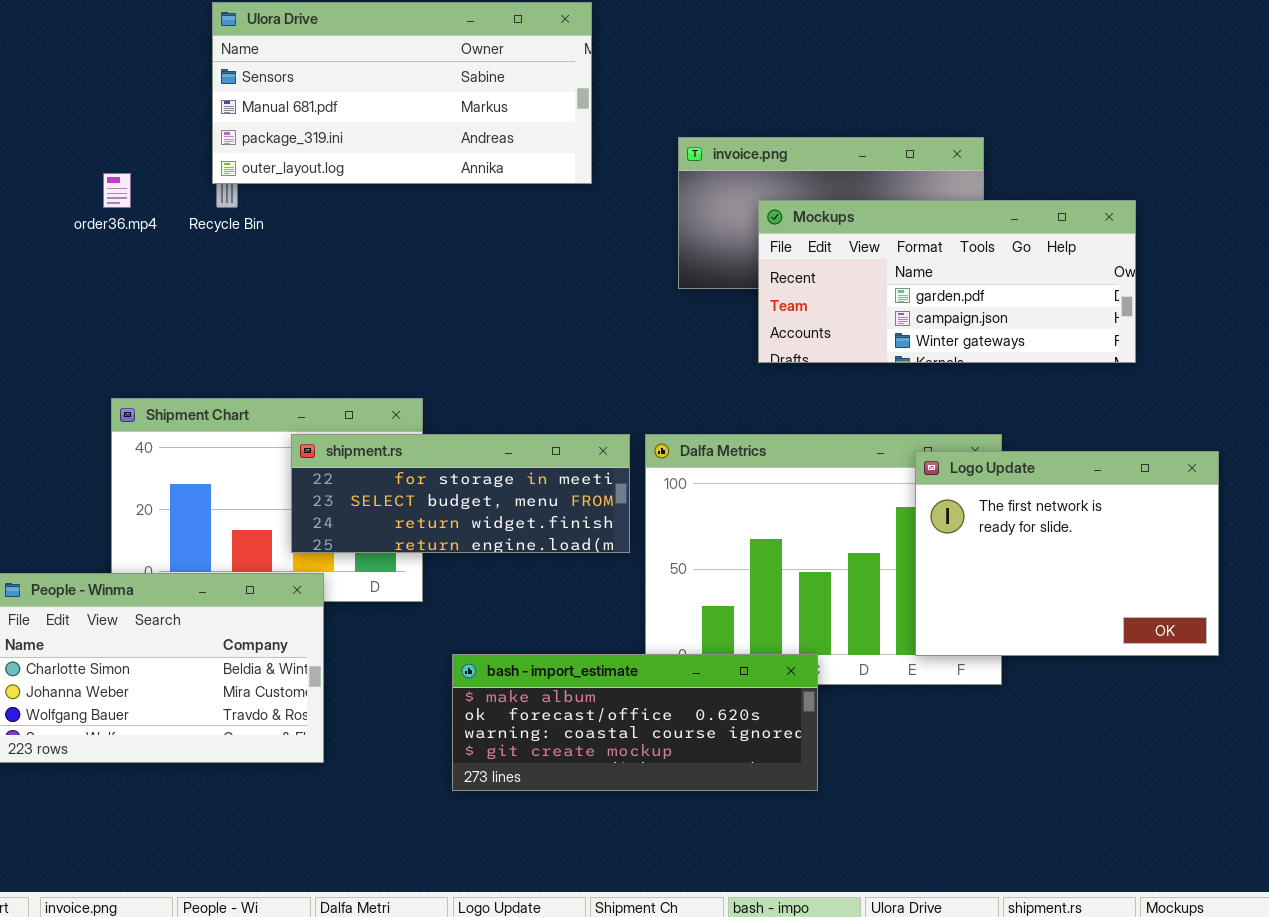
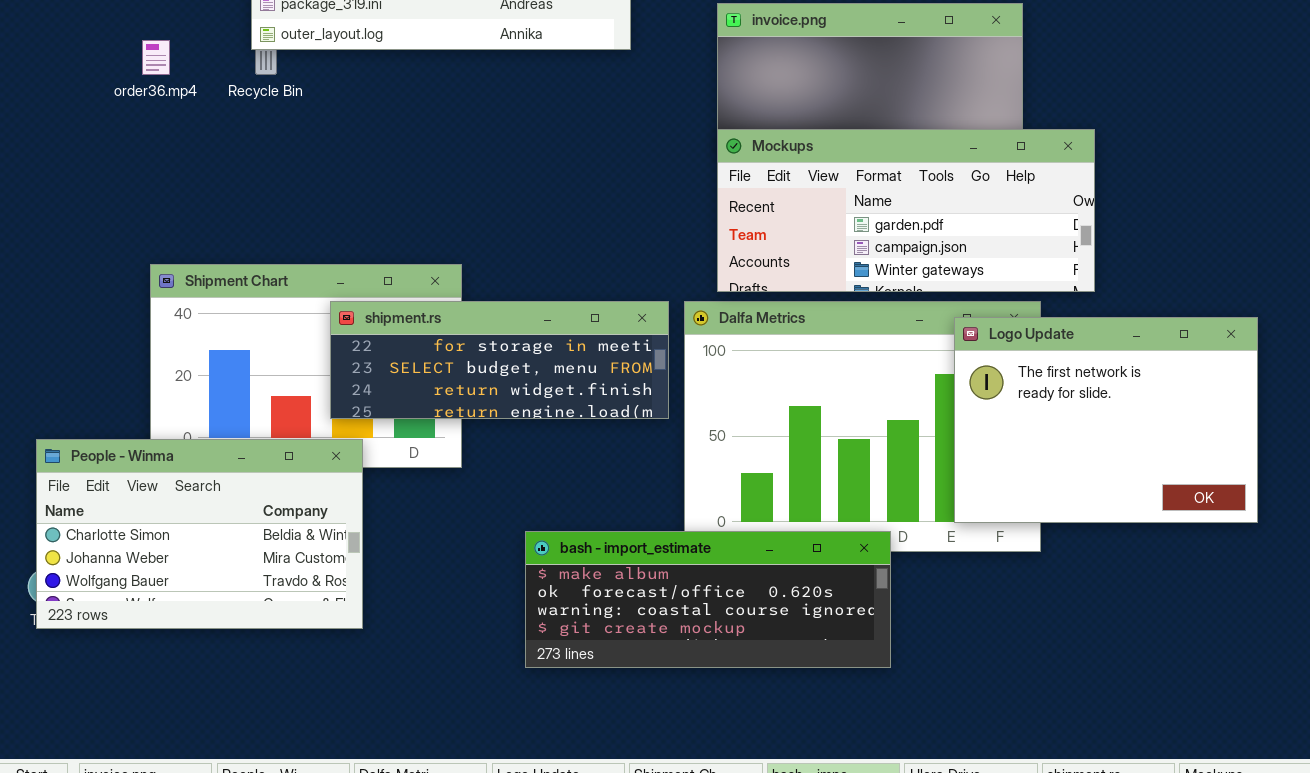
Mockups: [758,200,1136,363] -> [717,129,1095,292], moved
bash - import_estimate: [452,654,818,791] -> [525,531,891,668], moved

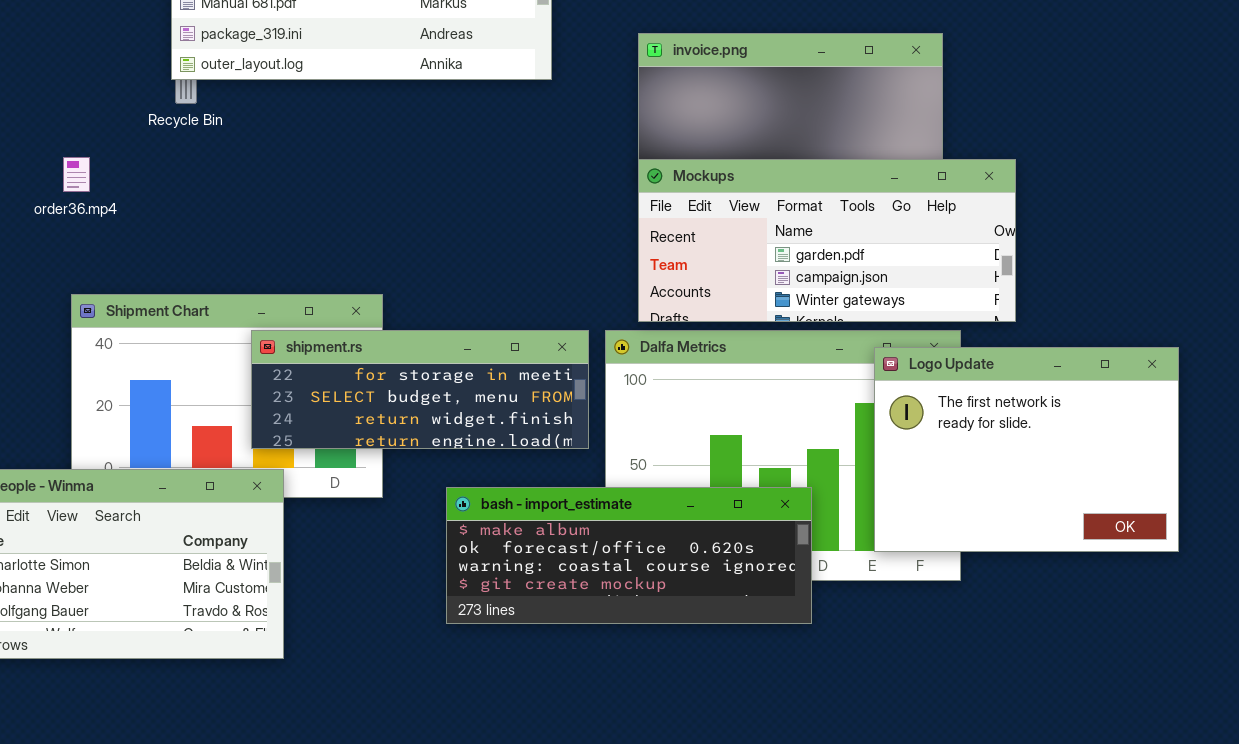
order36.mp4: [142,40,170,75] -> [63,157,90,192], moved
bash - import_estimate: [525,531,891,668] -> [446,487,812,624], moved

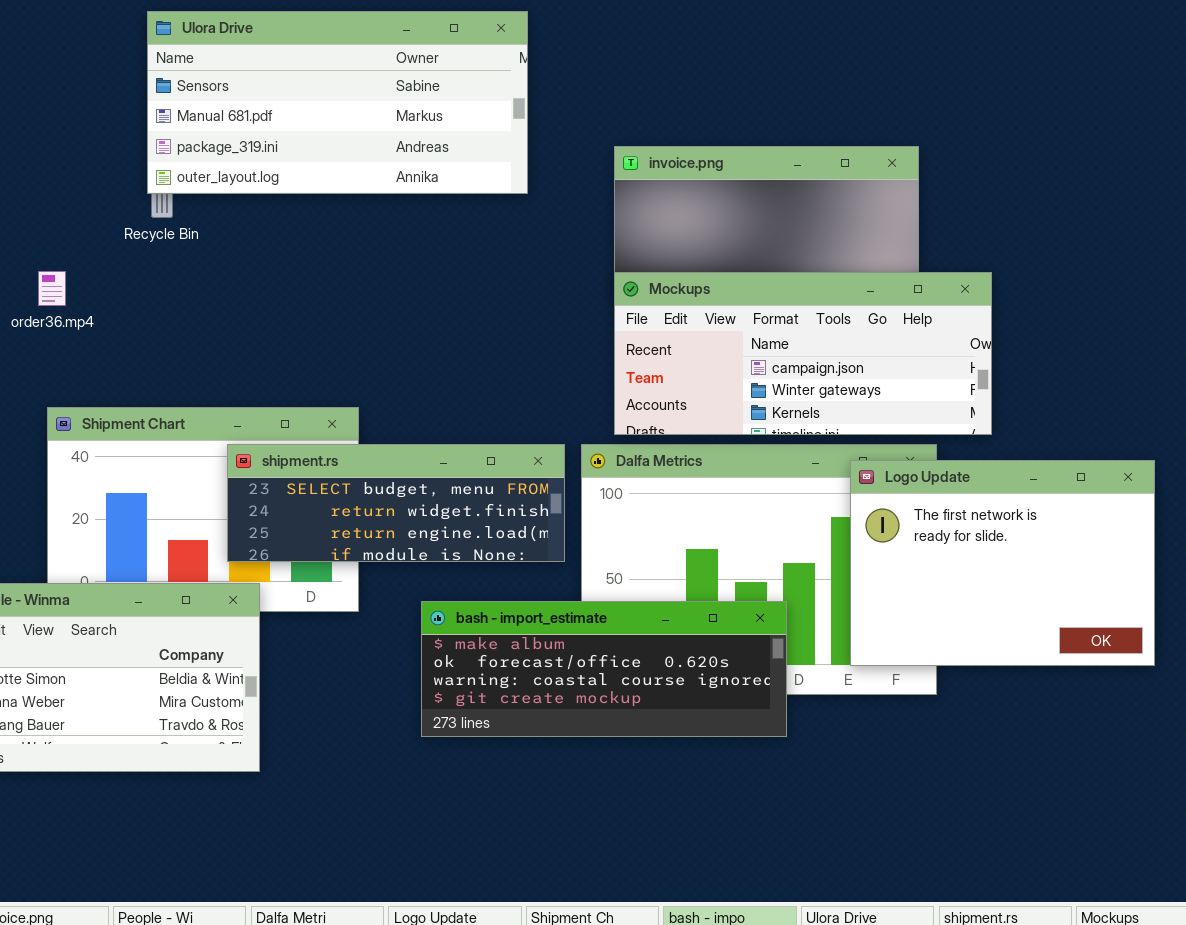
Mockups: [638,159,1016,322] -> [614,272,992,435], scrolled down 1 row
shipment.rs: [251,330,589,449] -> [227,444,565,562], scrolled down 1 row

